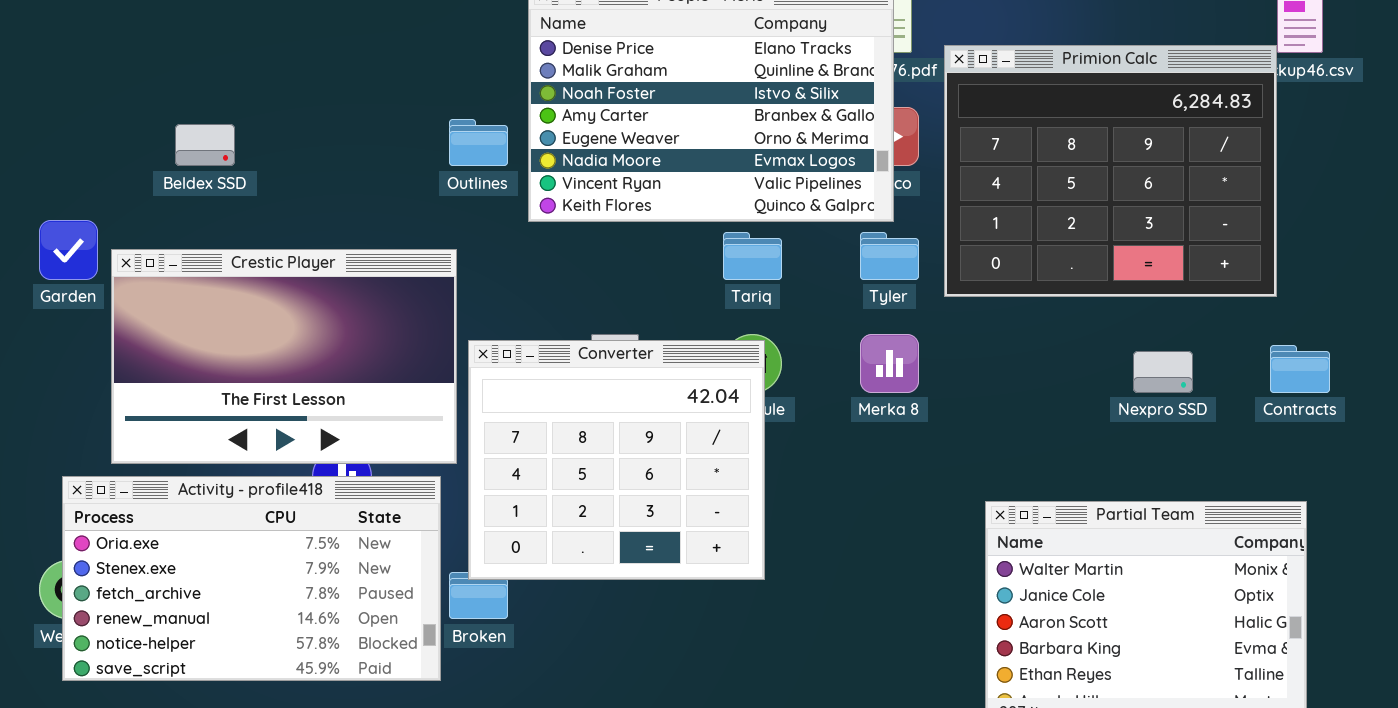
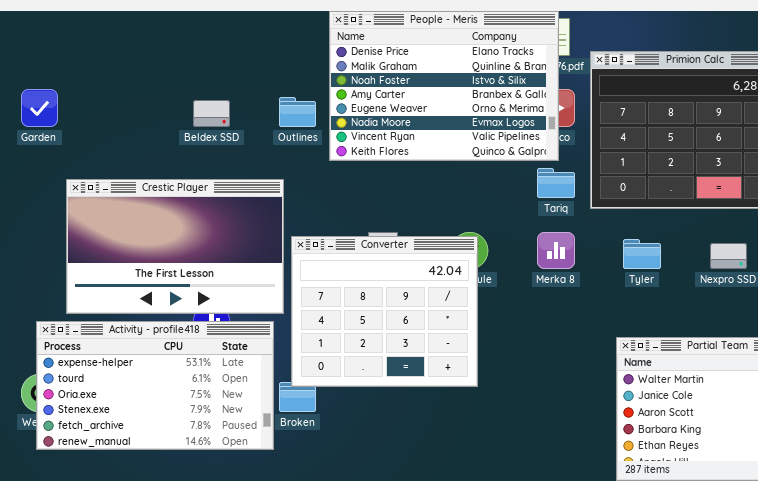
Beldex SSD: [175,124,235,166] -> [193,100,230,127], moved
Garden: [39,220,98,280] -> [21,89,58,127], moved
Tariq: [723,232,782,280] -> [537,168,575,198], moved
Tyler: [860,232,919,280] -> [623,239,661,269], moved
Activity - profile418: [62,476,441,681] -> [36,321,274,450], scrolled up 2 rows

